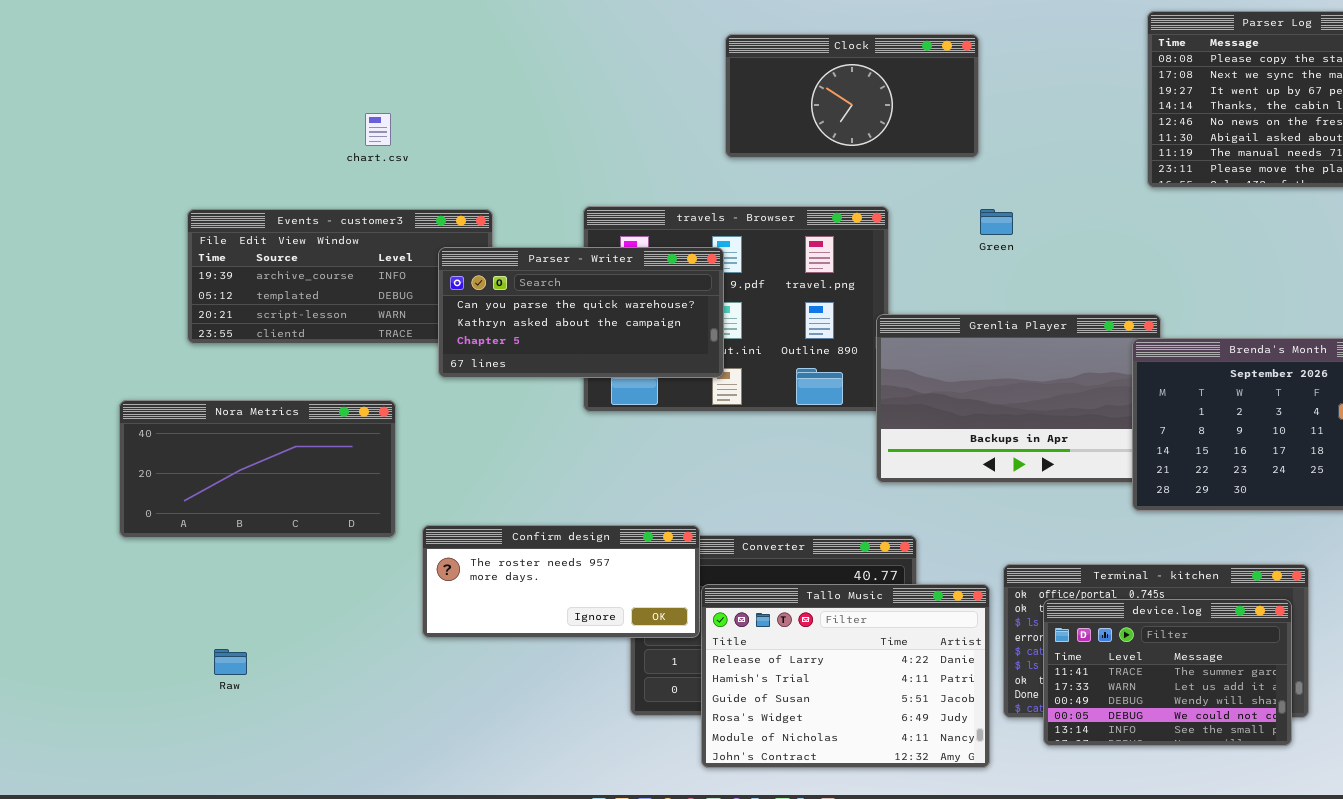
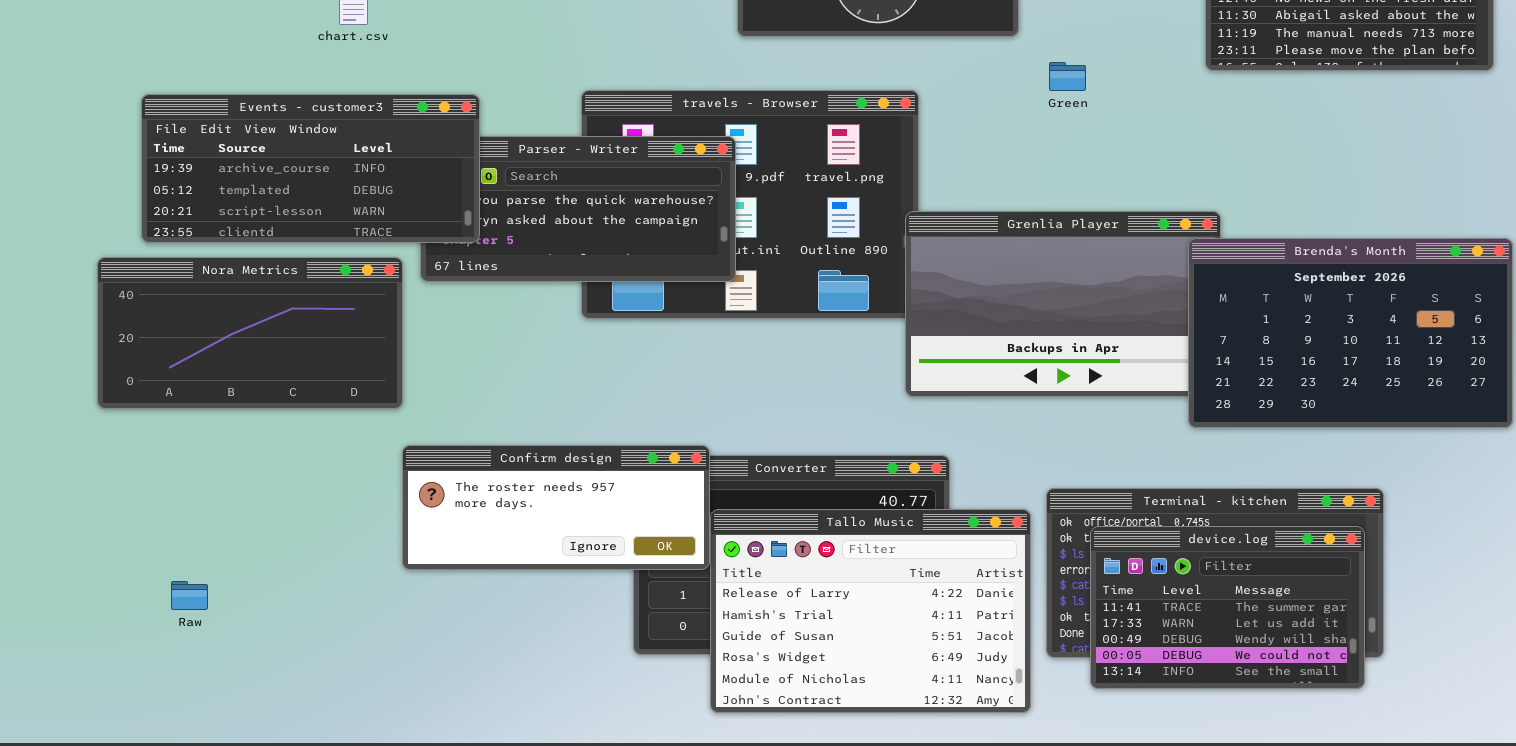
Events - customer3: [187,209,493,344] -> [141,94,480,243], raised
Green: [980,209,1013,235] -> [1049,62,1086,91], moved
Nora Metrics: [119,400,396,538] -> [97,257,403,409], moved

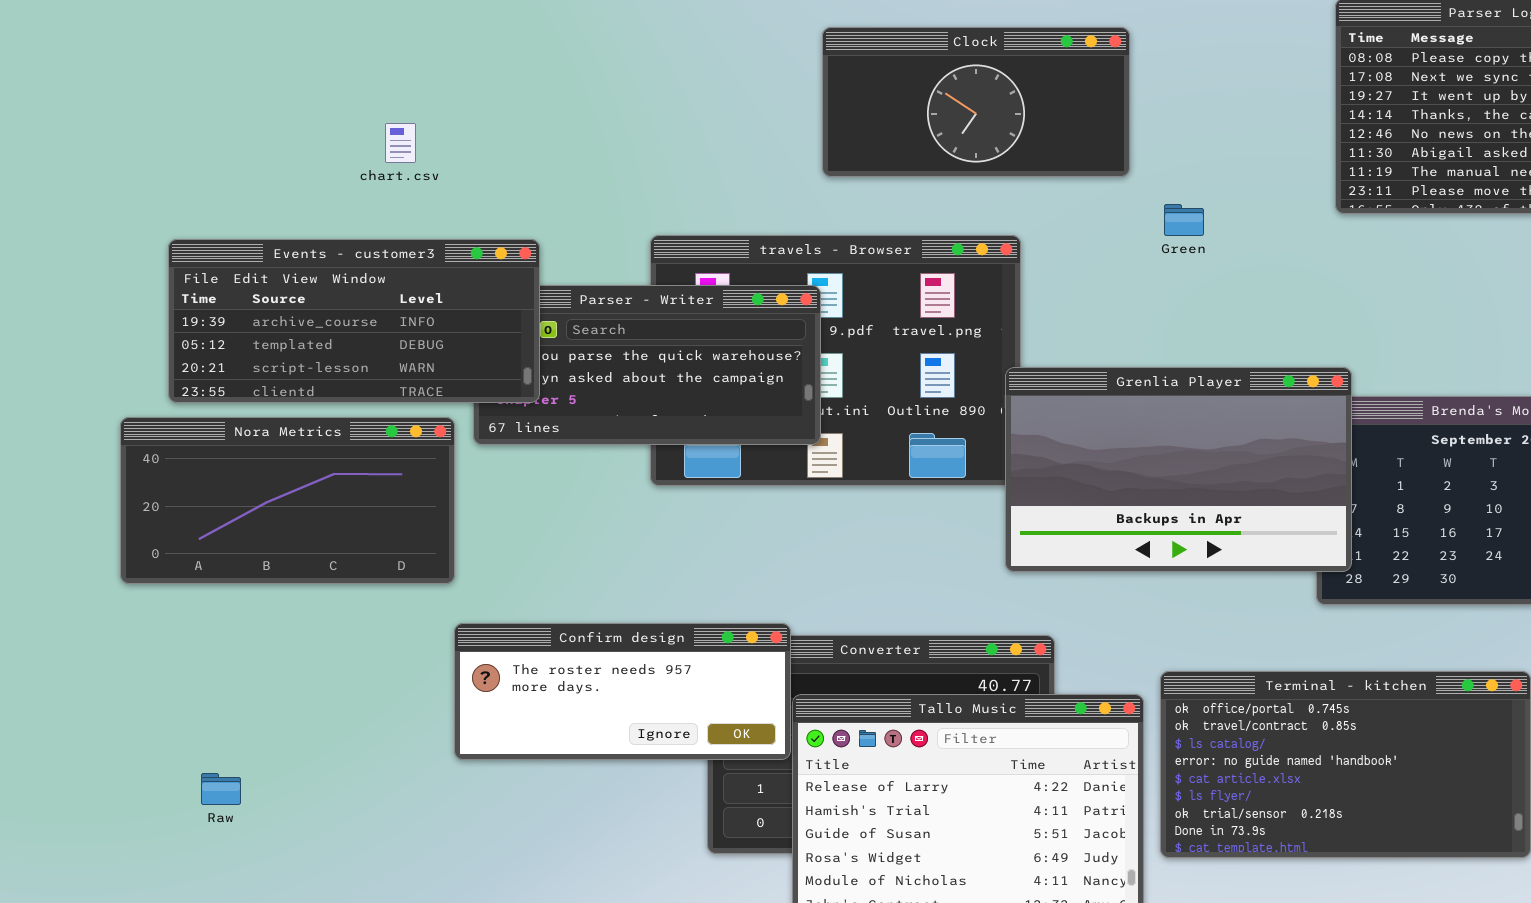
Grenlia Player: [905,211,1221,397] -> [1005,367,1352,572], raised
device.log: [1090,526,1365,689] -> none, closed

